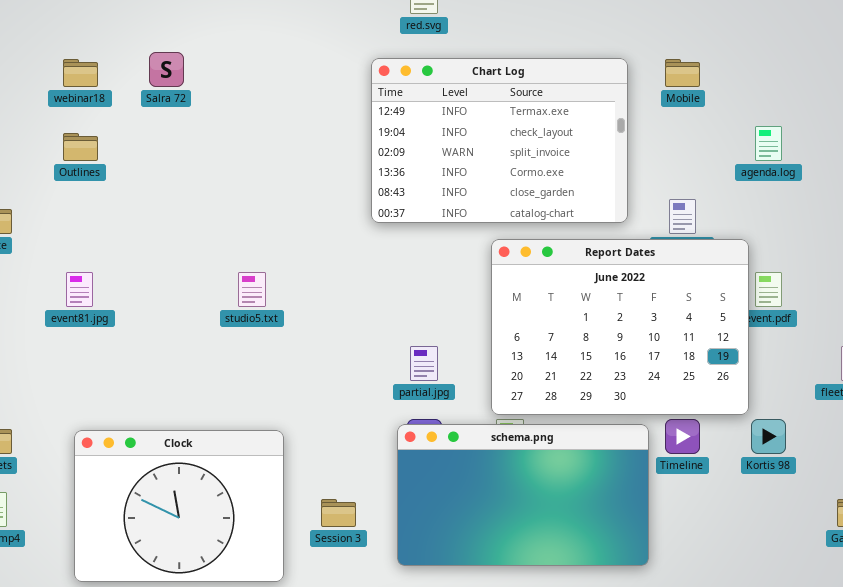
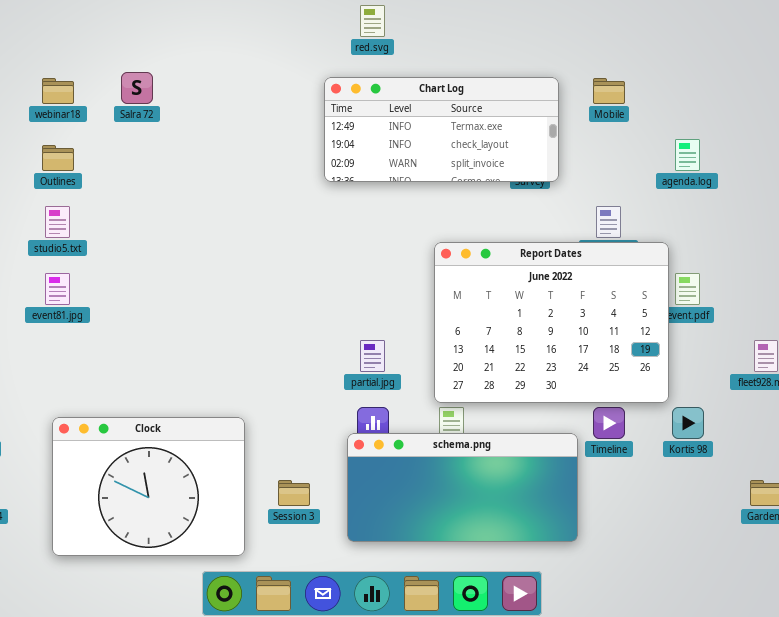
Chart Log: [371,58,628,223] -> [324,77,559,182], resized
studio5.txt: [238,272,266,307] -> [45,206,70,238], moved
schema.png: [397,424,649,566] -> [347,433,578,542], resized

